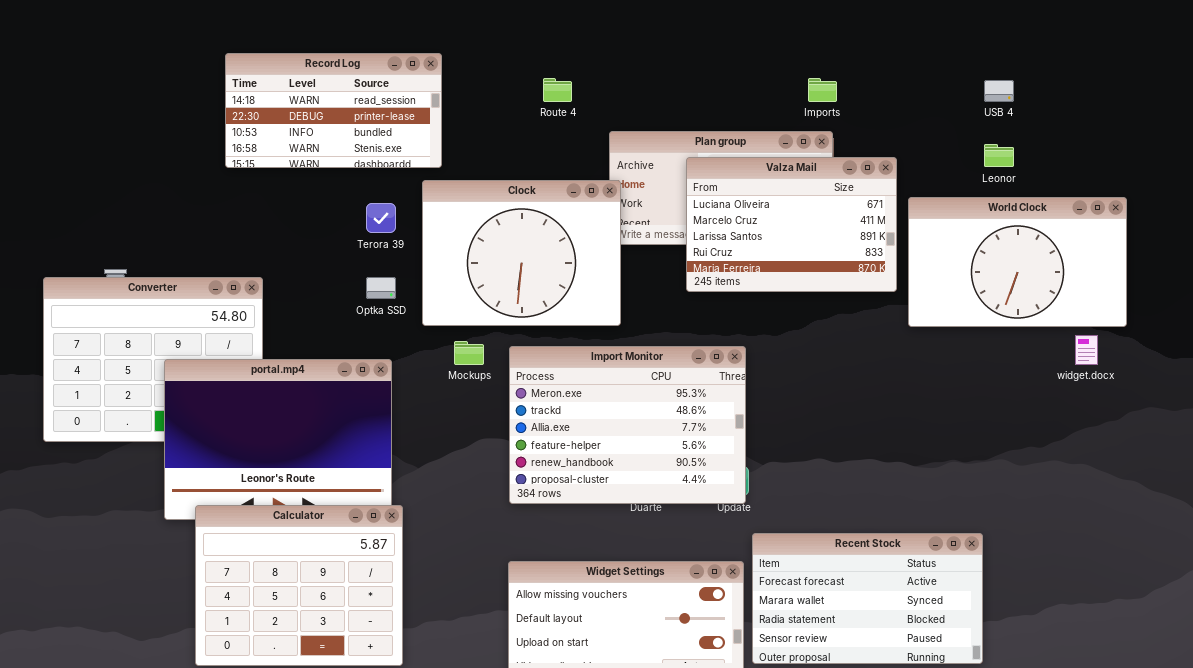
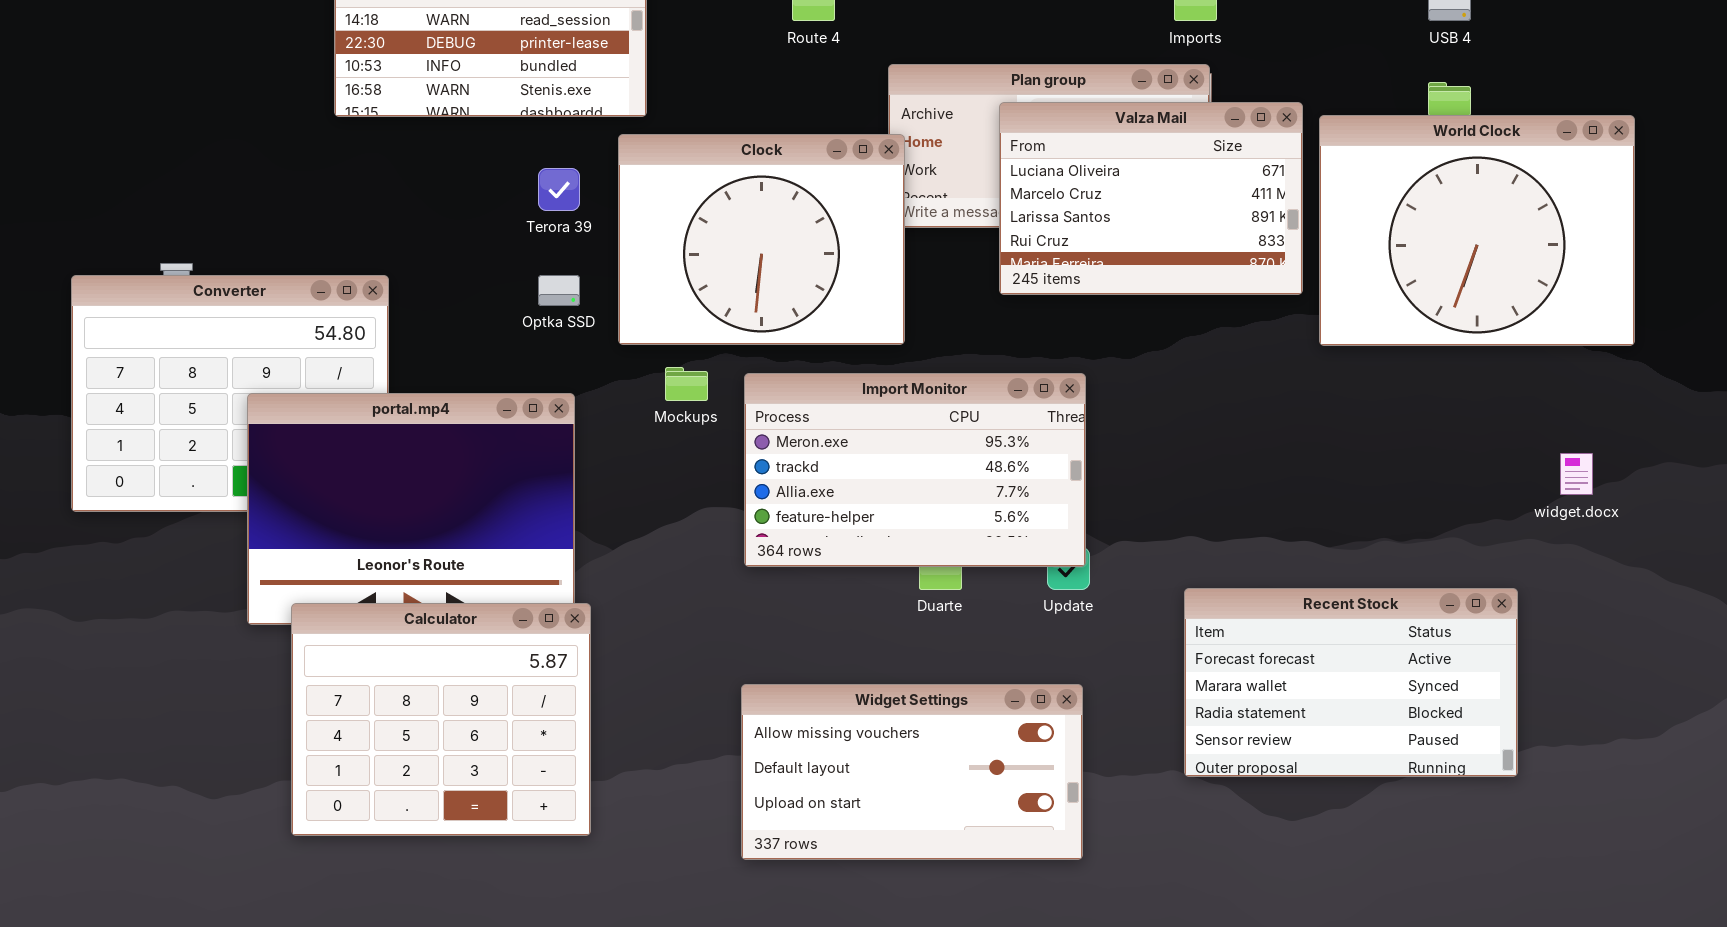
World Clock: [908,197,1127,327] -> [1319,115,1635,346], resized
widget.docx: [1075,335,1098,365] -> [1560,453,1593,495], moved
Import Monitor: [509,346,746,504] -> [744,373,1086,567], resized
Recent Stock: [752,533,983,664] -> [1184,588,1518,777], moved

